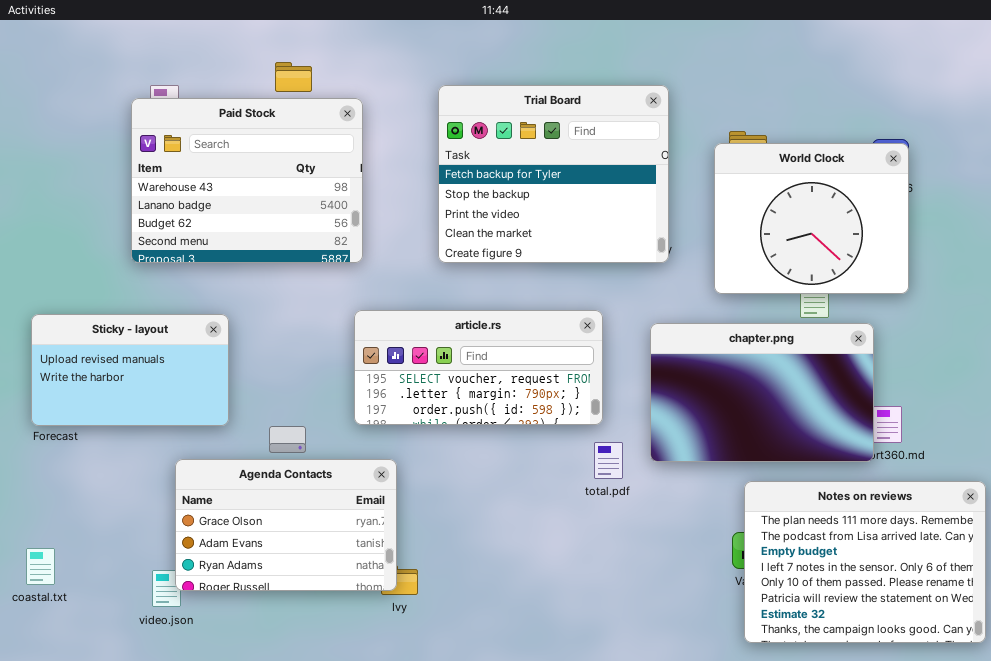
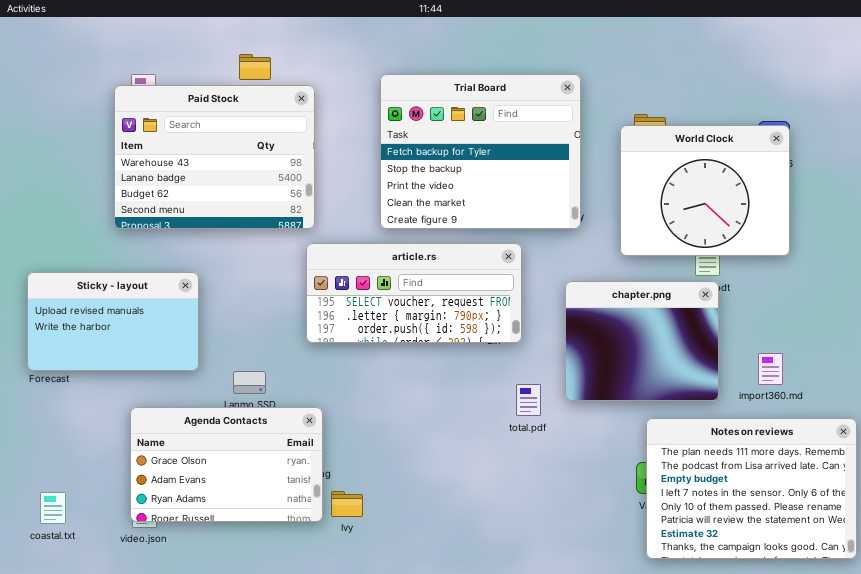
article.rs: [354,310,603,425] -> [306,243,522,343], moved
chapter.png: [650,323,874,462] -> [565,281,719,401], resized
Agenda Contacts: [175,459,397,591] -> [130,407,323,522], moved
coastal.txt: [26,548,55,585] -> [40,492,66,524], moved

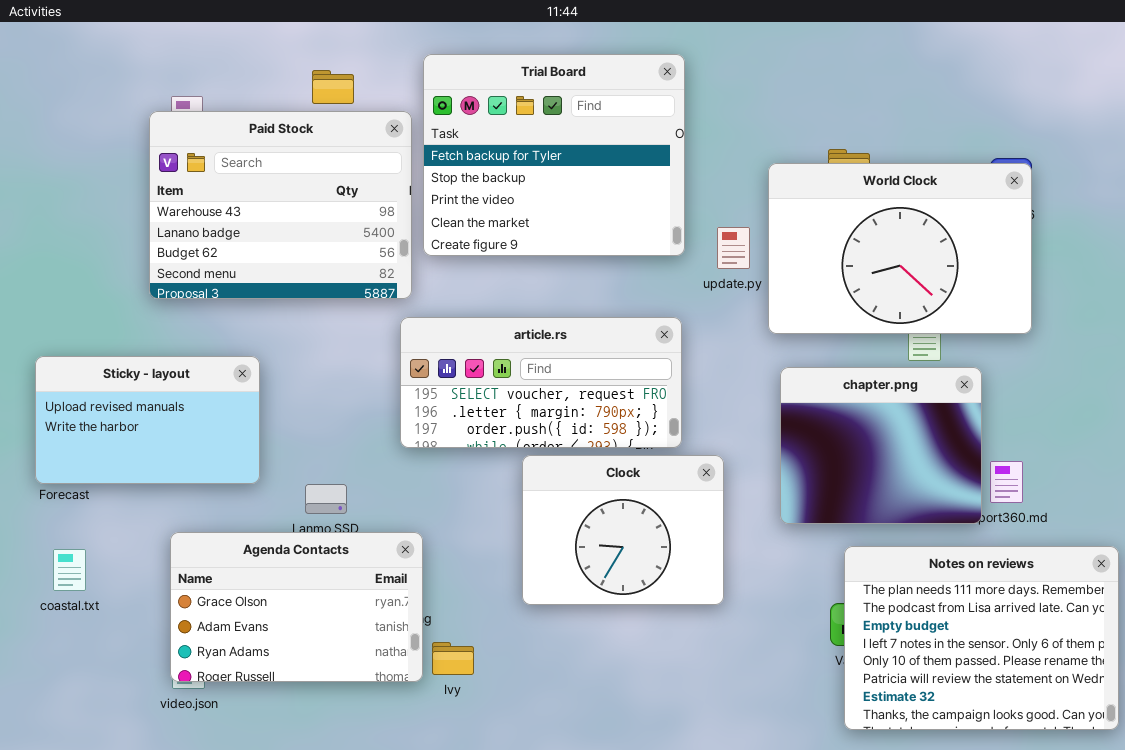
Trial Board: [380,74,581,229] -> [423,54,685,256], moved
World Clock: [620,125,790,256] -> [768,163,1032,334], resized
chapter.png: [565,281,719,401] -> [780,367,982,524], moved
Clock: none -> [522,455,724,605], opened
coastal.txt: [40,492,66,524] -> [53,549,86,591], moved

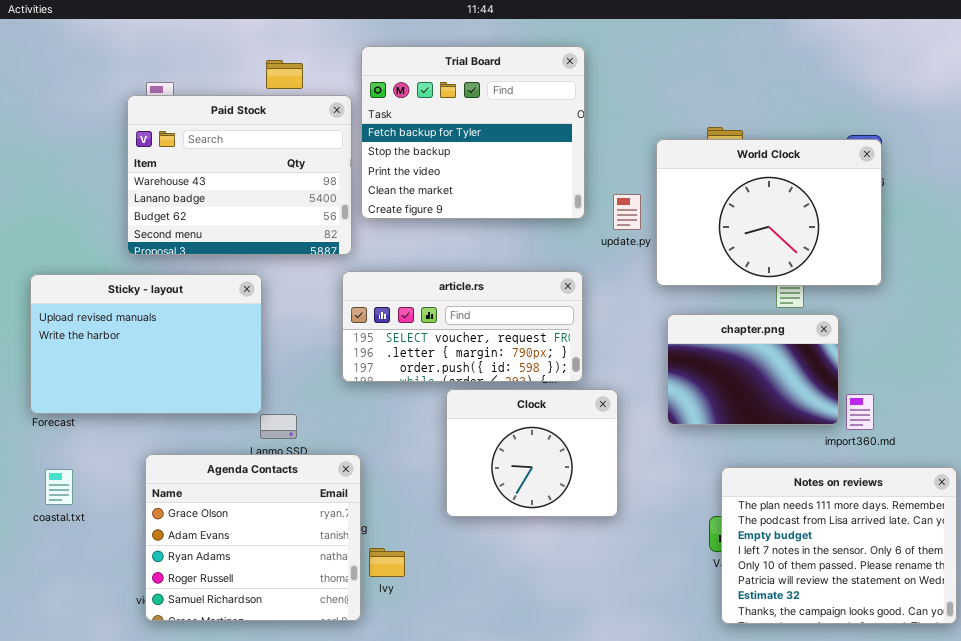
Sticky - layout: [35,356,260,484] -> [30,274,262,414], resized
chapter.png: [780,367,982,524] -> [667,314,839,425], resized
Agenda Contacts: [170,532,423,682] -> [145,454,361,621], resized

